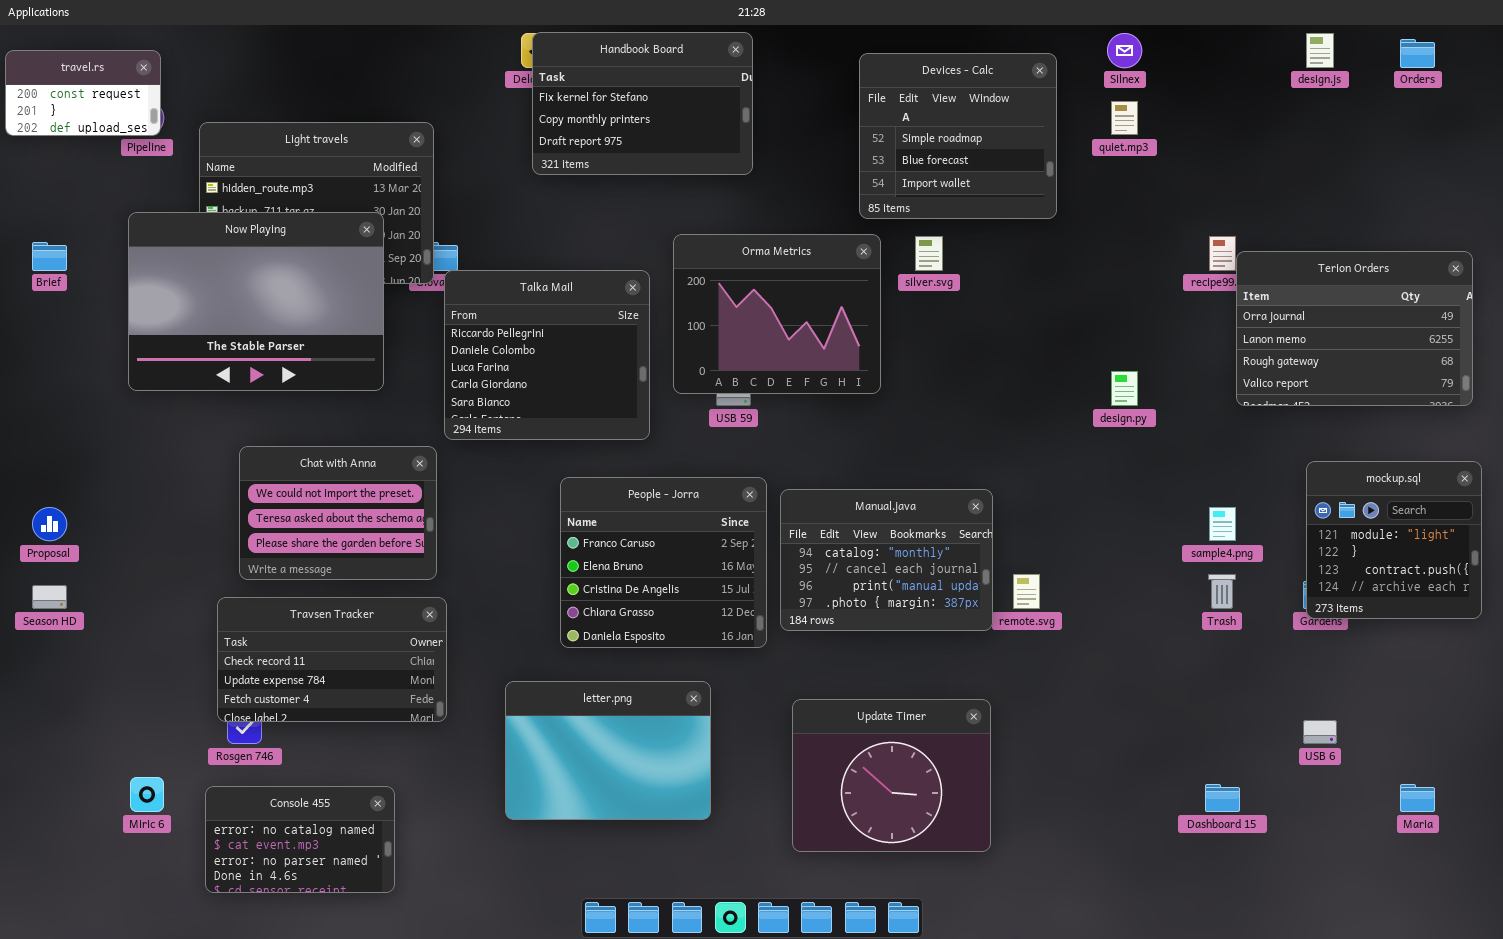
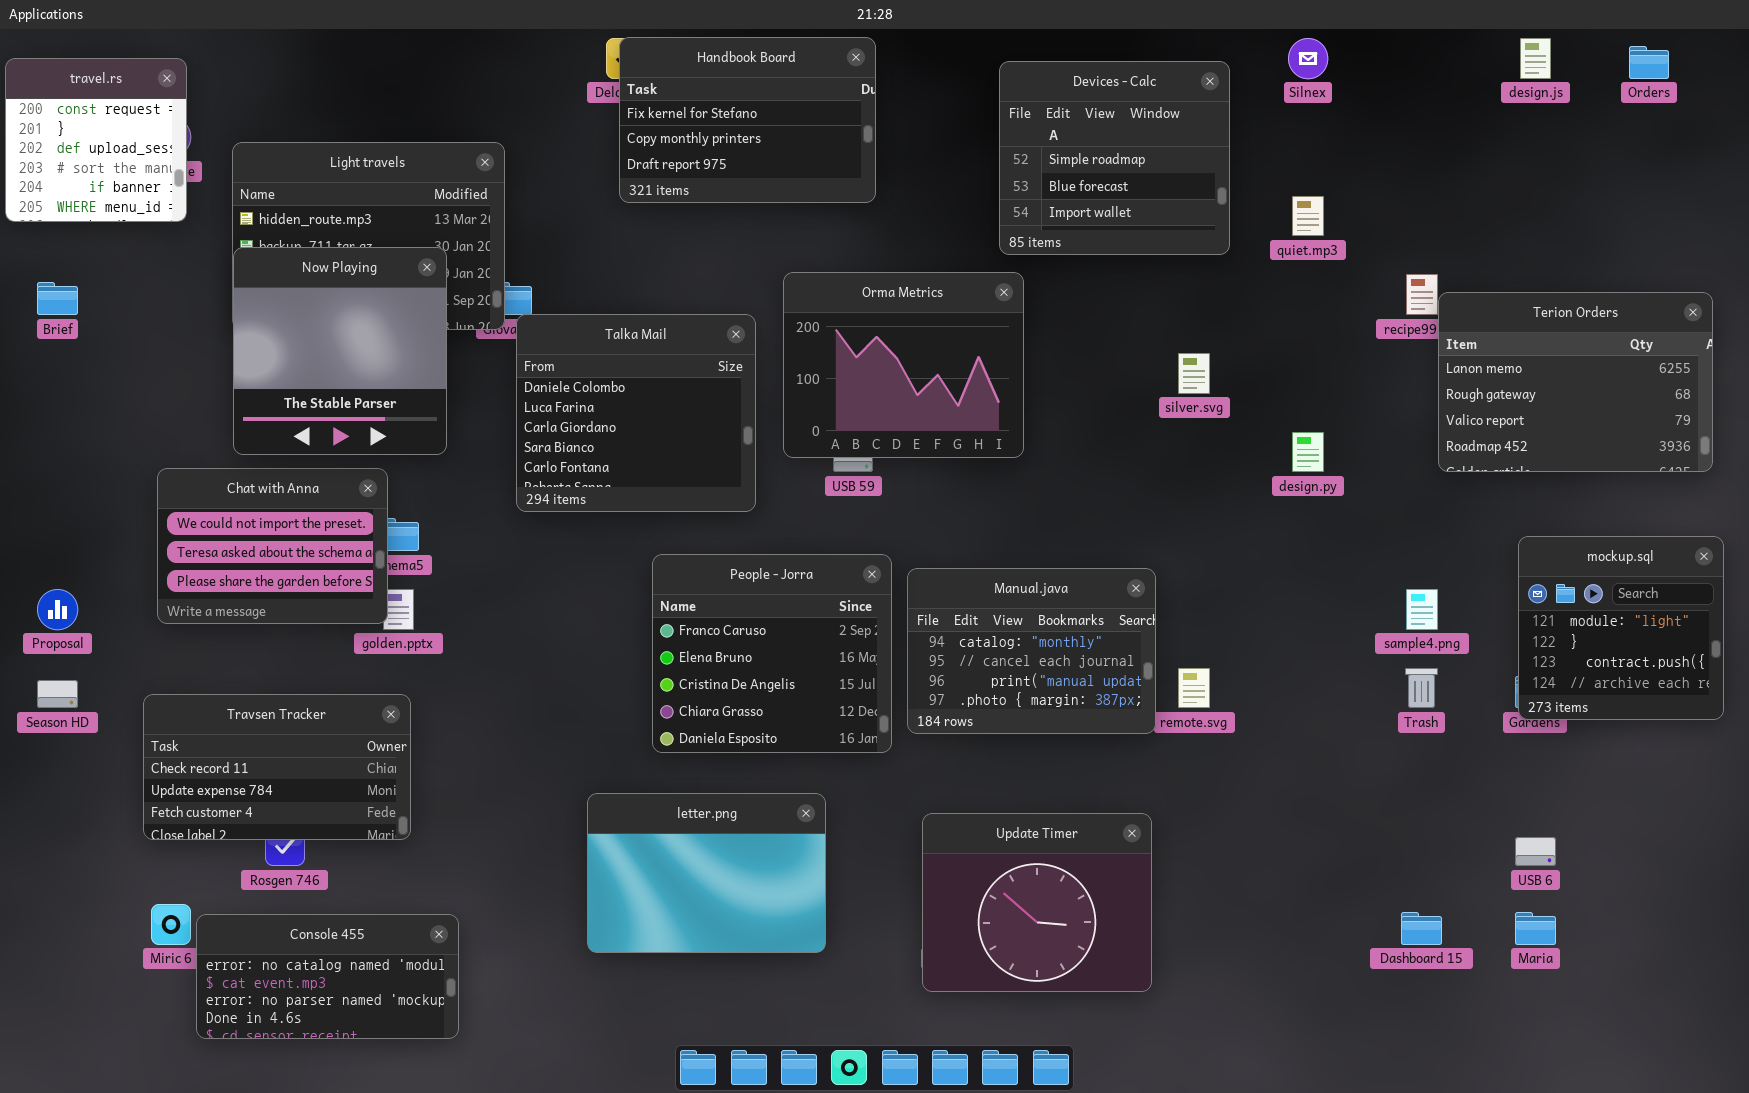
travel.rs: [5,50,161,136] -> [5,58,187,222], resized
quiet.mp3: [1111,101,1138,135] -> [1292,196,1324,236], moved
Now Playing: [128,212,384,391] -> [233,247,447,455], resized
silver.svg: [915,236,943,271] -> [1178,353,1210,394], moved
Terion Orders: [1236,251,1473,406] -> [1438,292,1713,472], scrolled down 1 row
Talka Mail: [444,270,650,440] -> [516,314,756,512], scrolled down 1 row
Chat with Anna: [239,446,437,580] -> [157,468,388,624], moved
Travsen Tracker: [217,597,447,722] -> [143,694,411,840], moved
Maria: [1400,784,1435,812] -> [1515,912,1556,945], moved
Console 455: [205,786,395,893] -> [196,914,459,1039], resized

